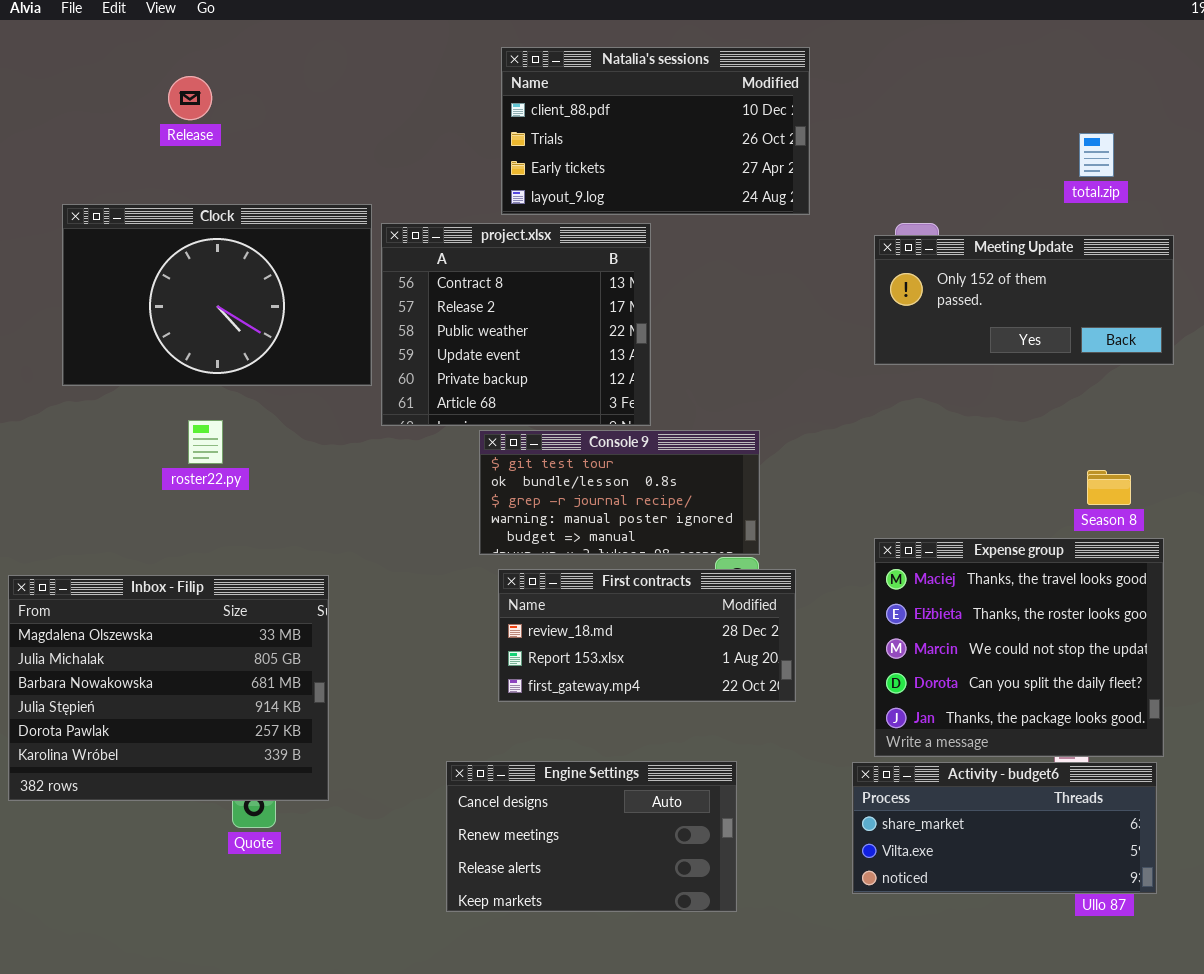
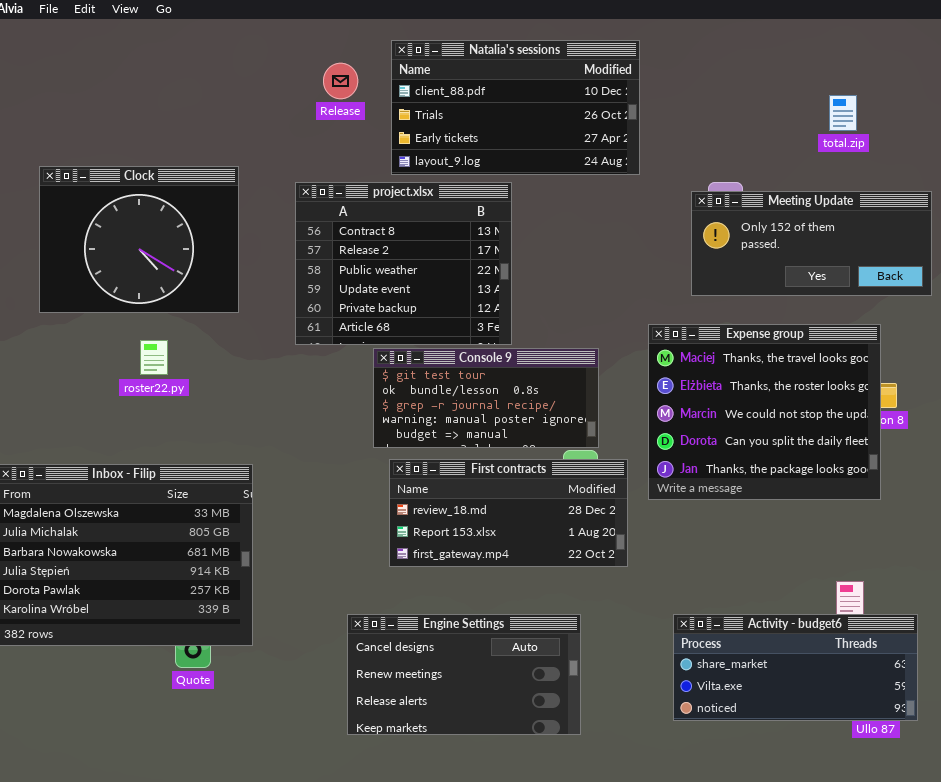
Release: [168,76,212,120] -> [323,63,358,99], moved
total.zip: [1079,133,1114,177] -> [829,95,857,131], moved
Clock: [62,204,372,386] -> [39,166,239,313], resized
Expense group: [874,538,1164,757] -> [648,324,881,500], moved

